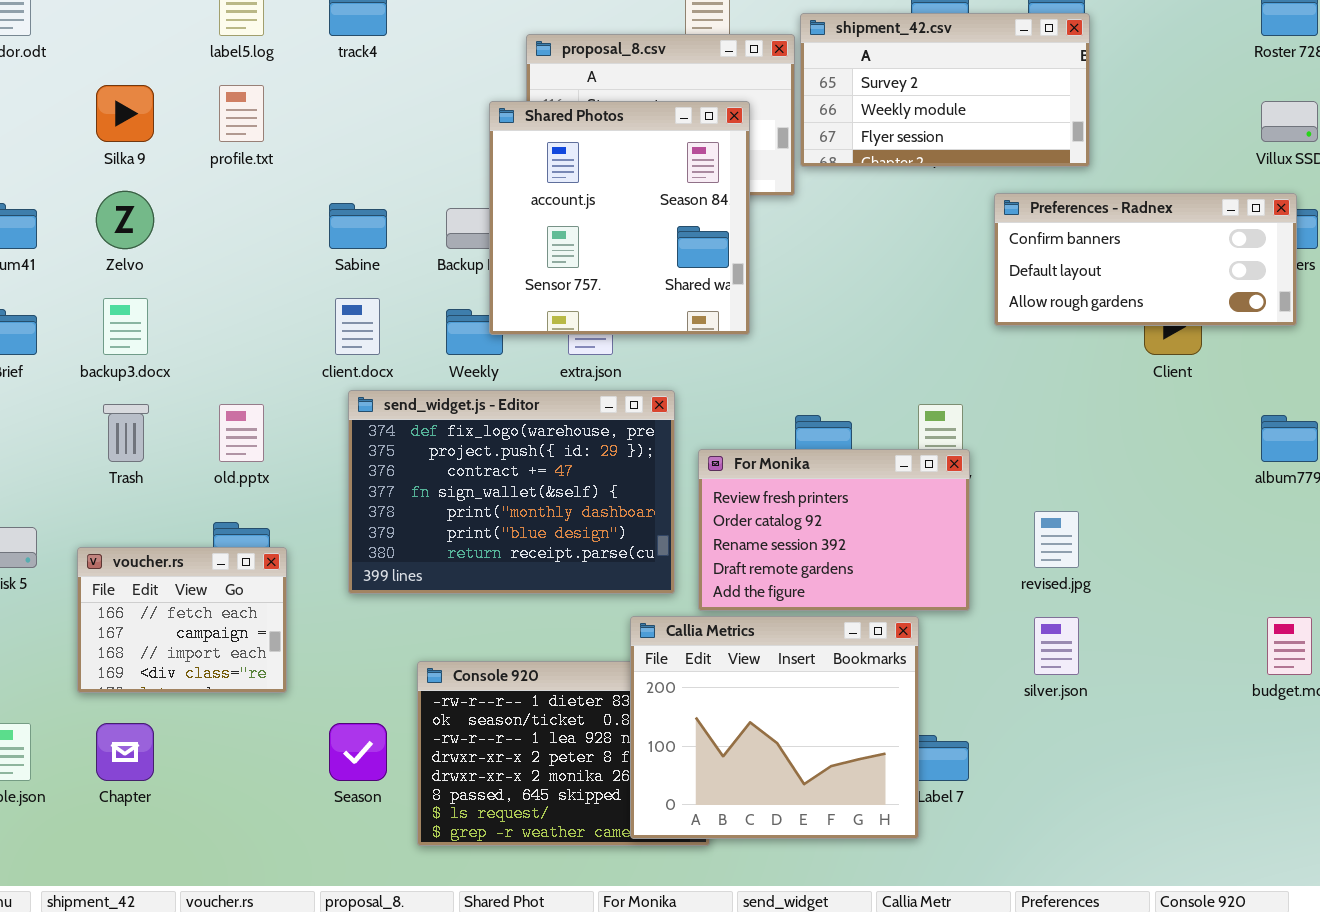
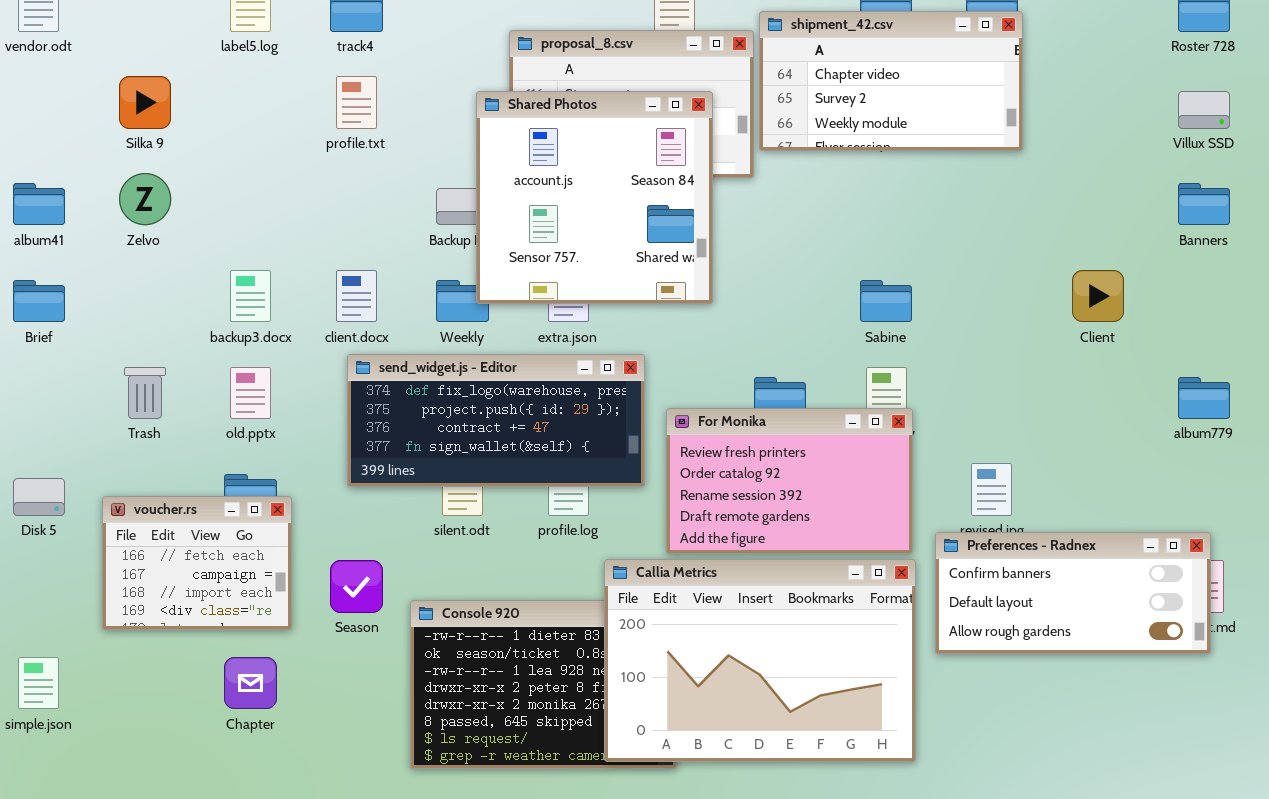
shipment_42.csv: [800,13,1090,167] -> [759,11,1023,151], scrolled up 1 row
profile.txt: [219,85,264,142] -> [336,76,377,129], moved
Preferences - Radnex: [994,193,1297,326] -> [935,532,1211,654], moved
Sabine: [329,203,387,249] -> [860,280,912,322], moved
backup3.docx: [103,298,148,355] -> [230,270,271,322], moved
send_widget.js - Editor: [348,390,675,594] -> [347,354,645,487], resized
Callia Metrics: [630,616,919,839] -> [604,559,916,762], resized
Chapter: [96,723,154,781] -> [224,657,277,709], moved
Season: [329,723,387,781] -> [330,560,383,613], moved

